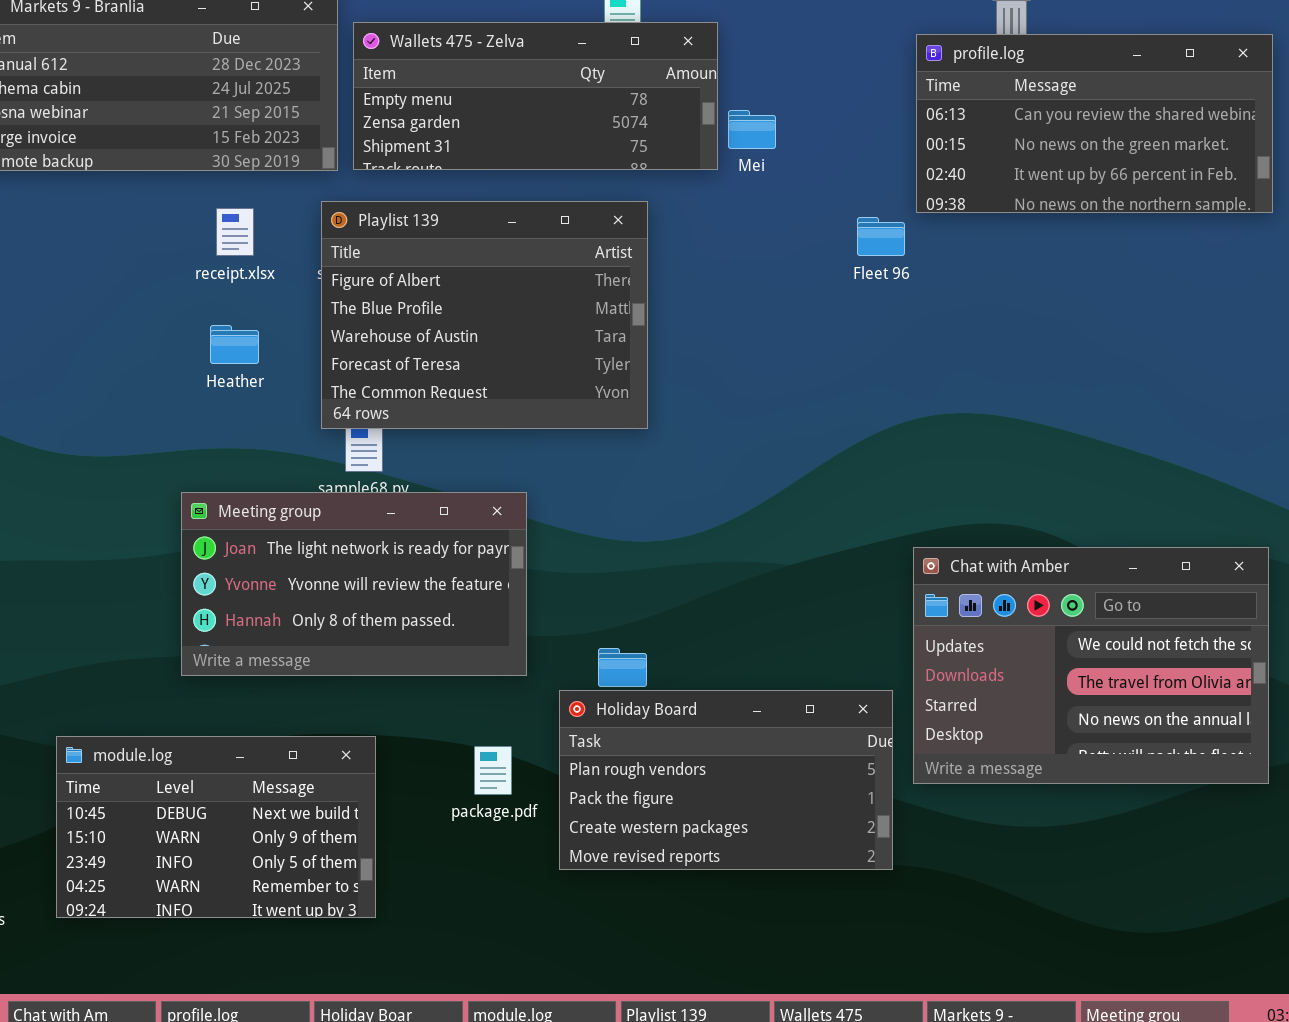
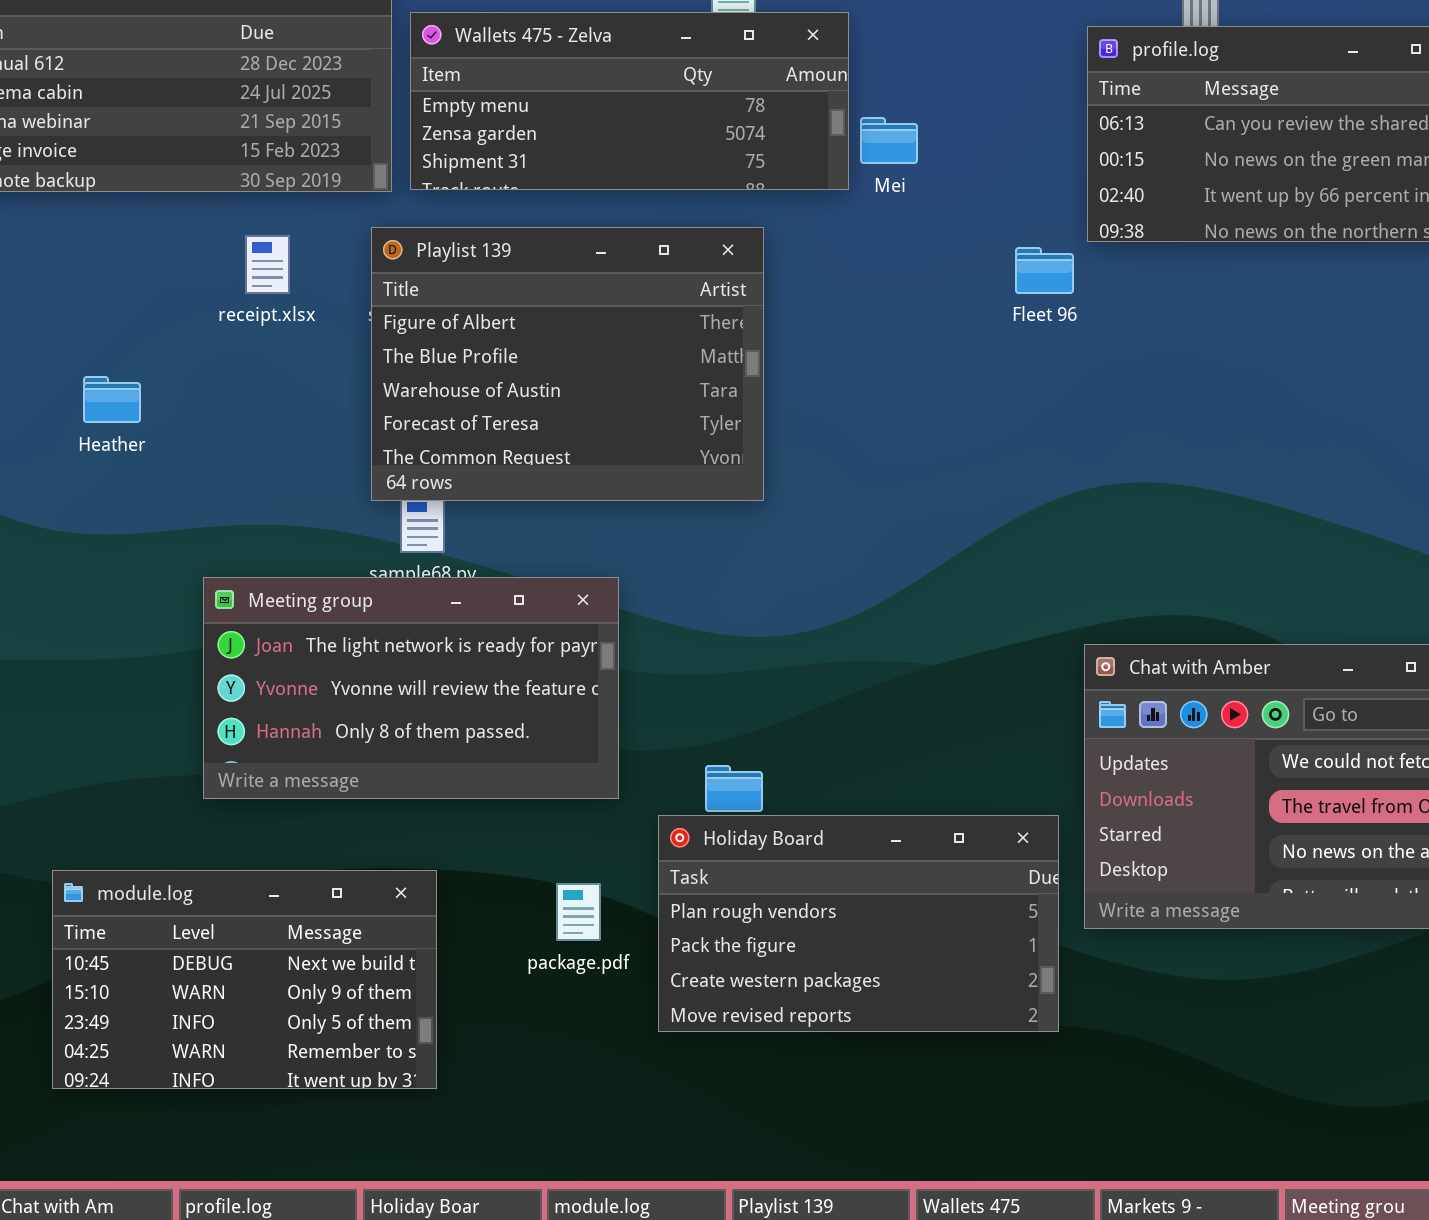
Heather: [210,325,259,364] -> [83,376,141,423], moved

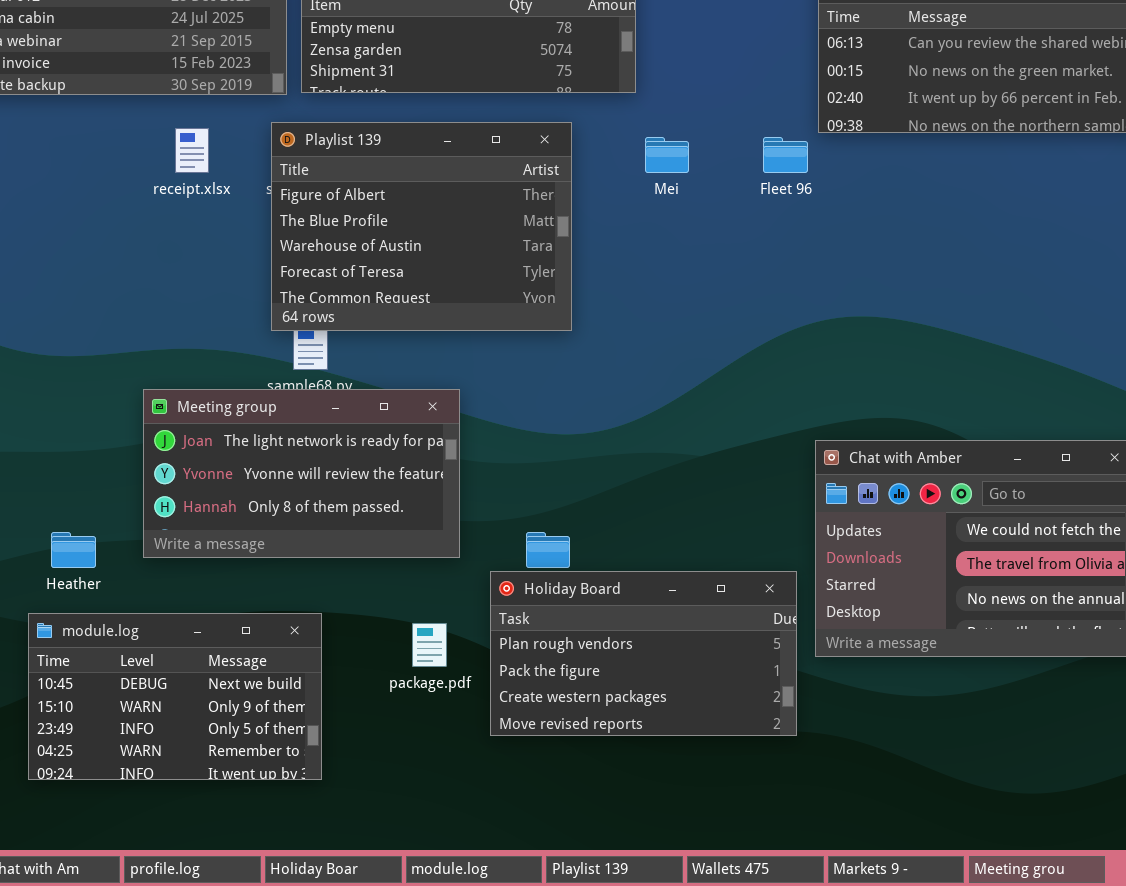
Mei: [860,117,918,164] -> [645,137,689,173], moved
Heather: [83,376,141,423] -> [51,532,96,568], moved

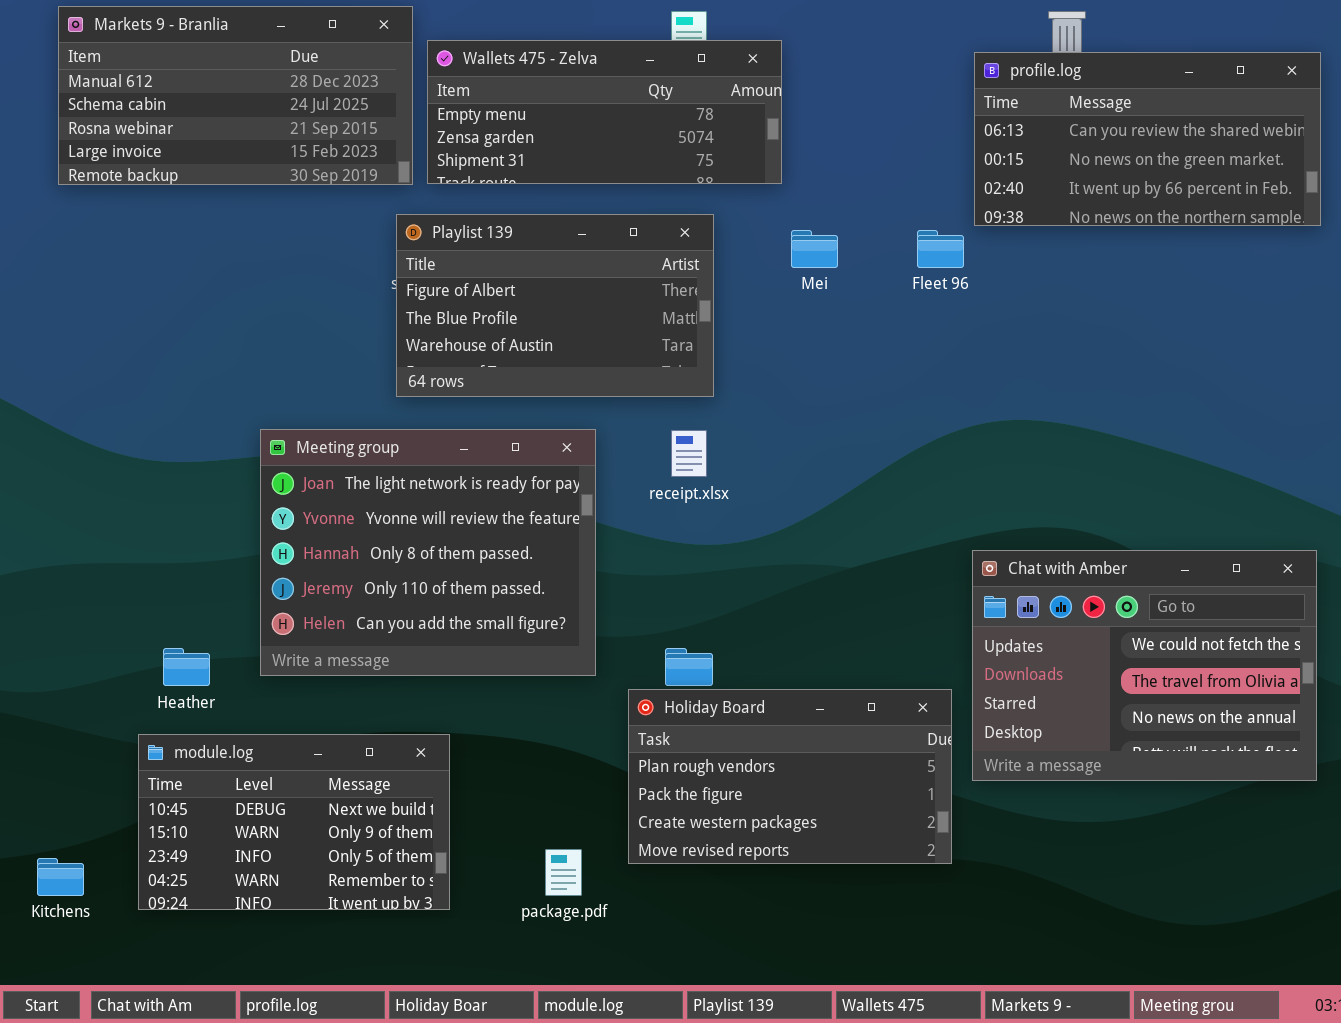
Playlist 139: [271,122,572,331] -> [396,214,714,397], resized
receipt.xlsx: [175,128,209,173] -> [671,430,707,477], moved
Meeting group: [143,389,460,558] -> [260,429,596,676], resized
package.pdf: [412,623,447,667] -> [545,849,582,896], moved

